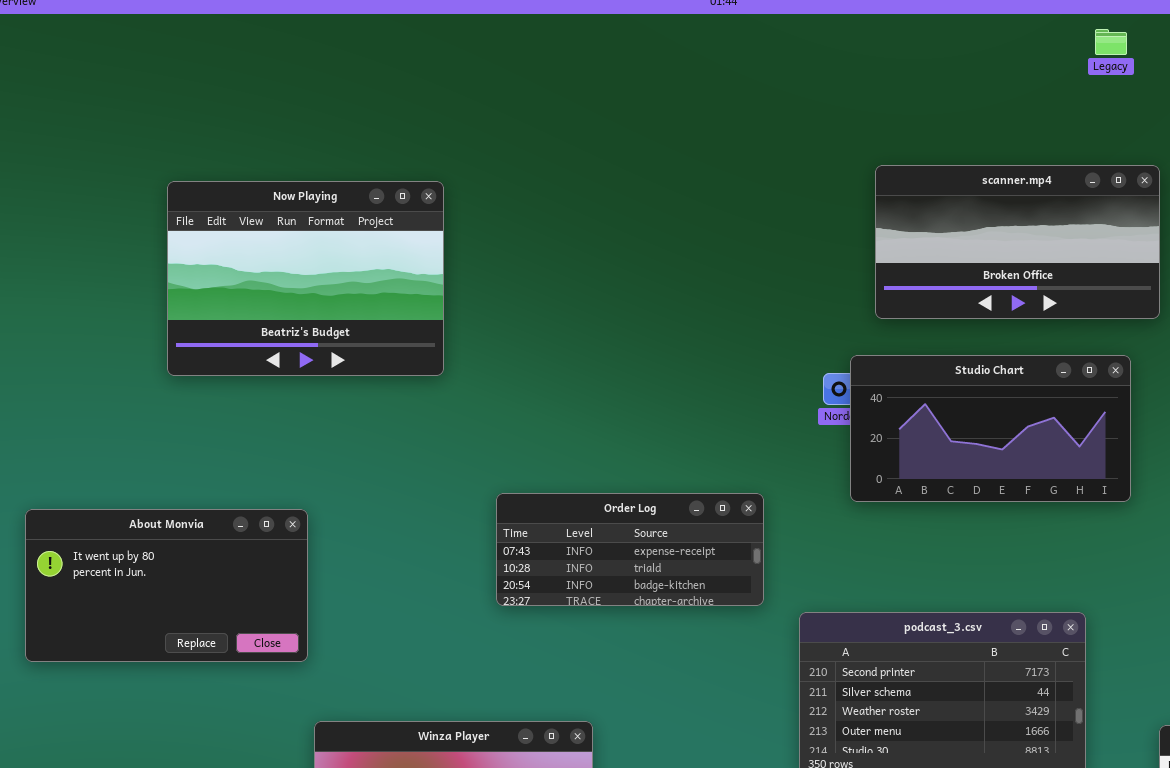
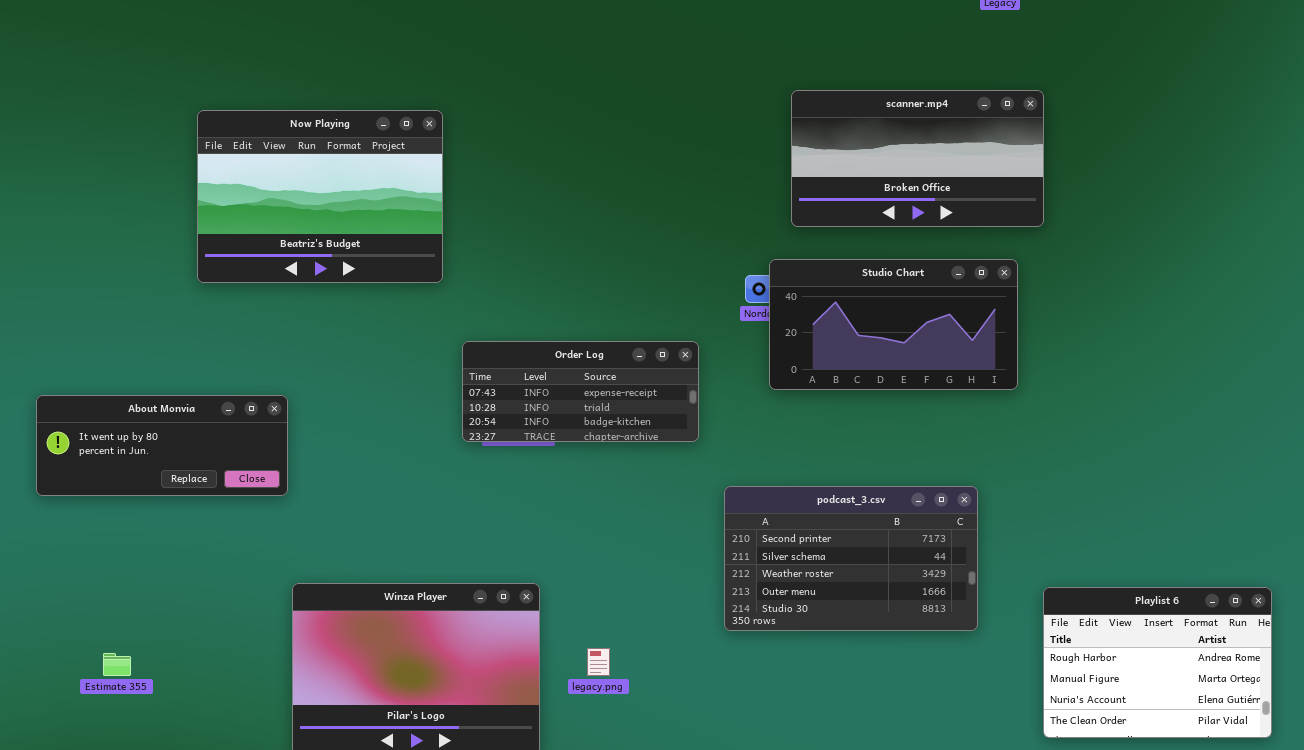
Now Playing: [167,181,444,376] -> [197,110,443,283], moved
Order Log: [496,493,764,606] -> [462,341,699,442], moved
About Monvia: [25,509,308,662] -> [36,395,288,496], resized

